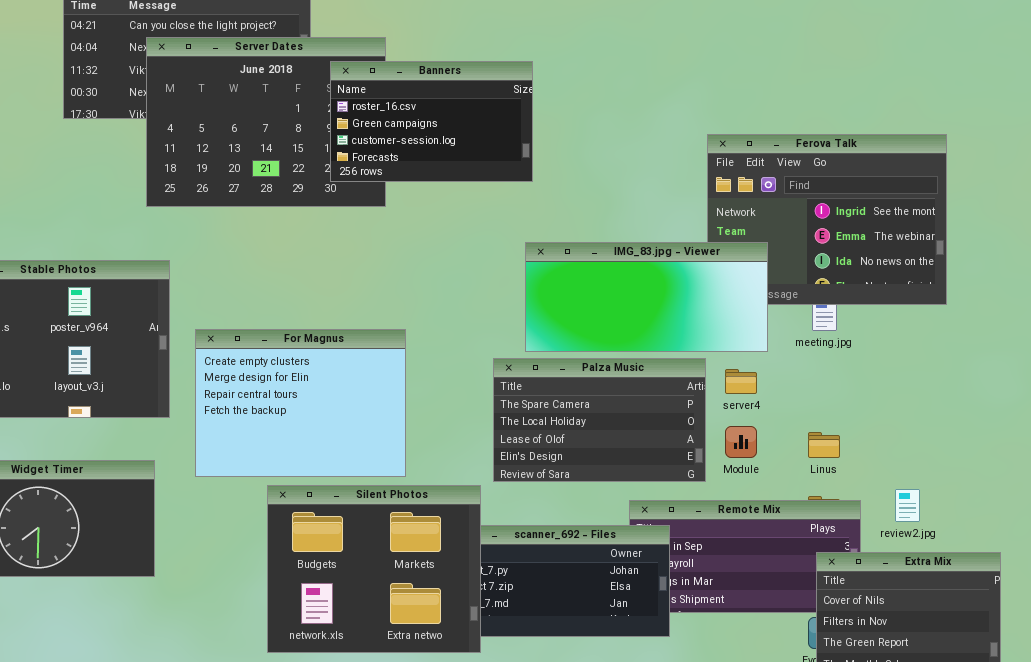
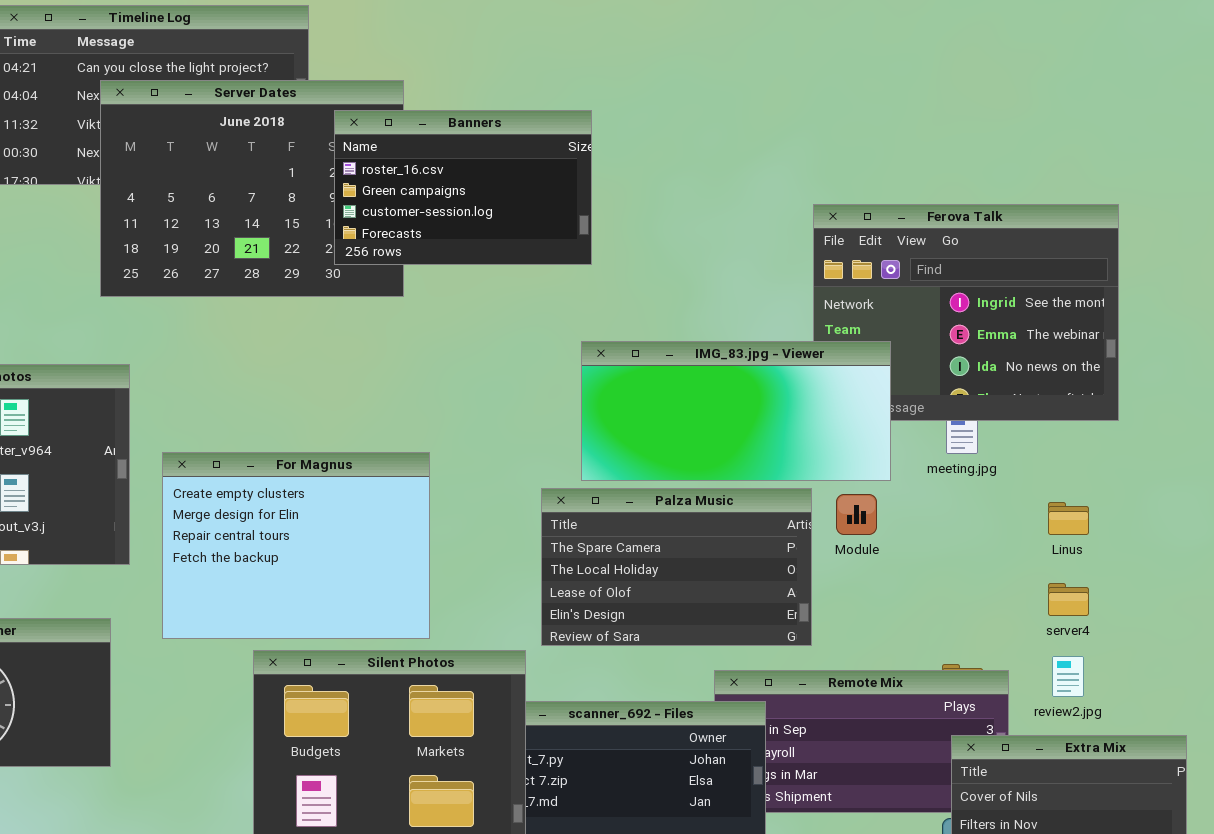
server4: [725,369,757,394] -> [1048,583,1089,616], moved
Module: [725,426,757,458] -> [836,494,877,535], moved
Linus: [808,432,840,458] -> [1048,502,1089,535], moved

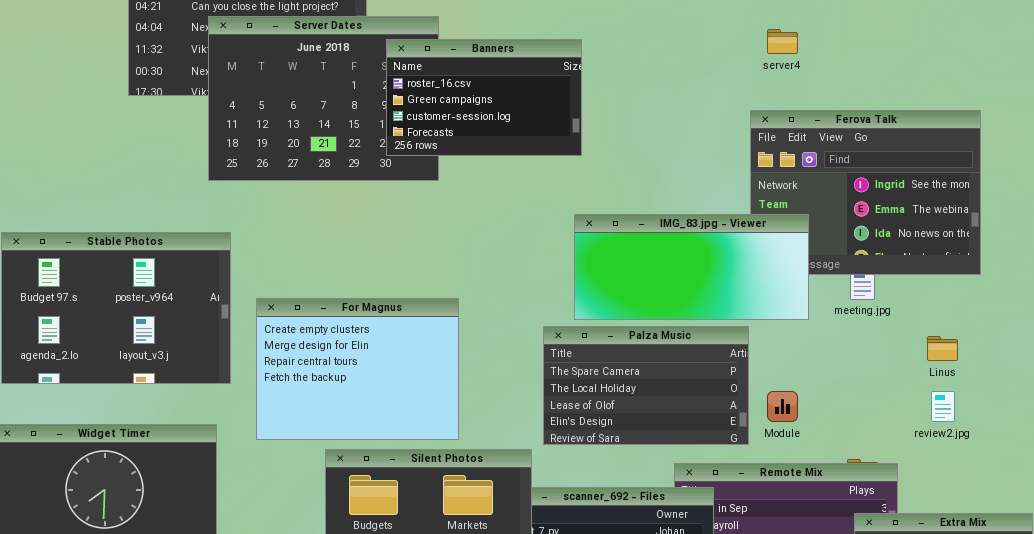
Module: [836,494,877,535] -> [767,391,798,422], moved
server4: [1048,583,1089,616] -> [767,29,798,54], moved
review2.jpg: [1052,656,1084,697] -> [931,391,955,422], moved

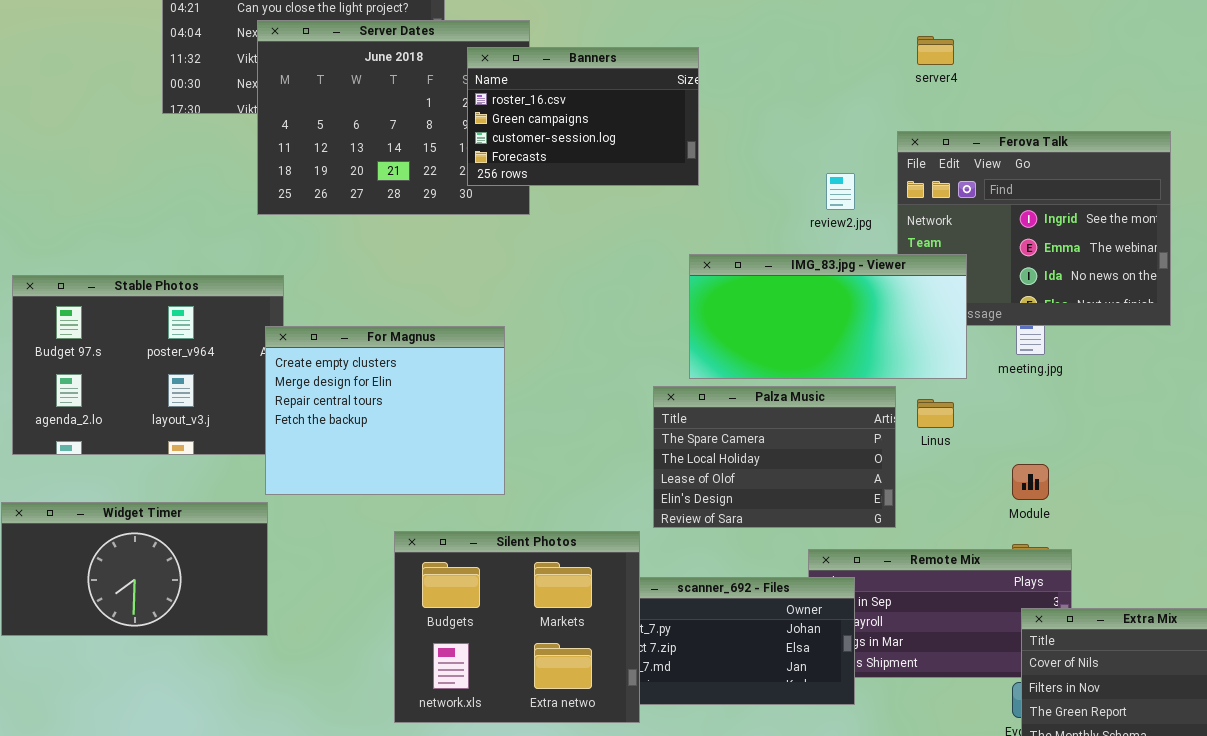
For Magnus: [256,298,459,440] -> [265,326,505,495], moved
Linus: [927,336,958,361] -> [917,399,954,428], moved
Module: [767,391,798,422] -> [1012,464,1049,500], moved
review2.jpg: [931,391,955,422] -> [826,173,855,210], moved

